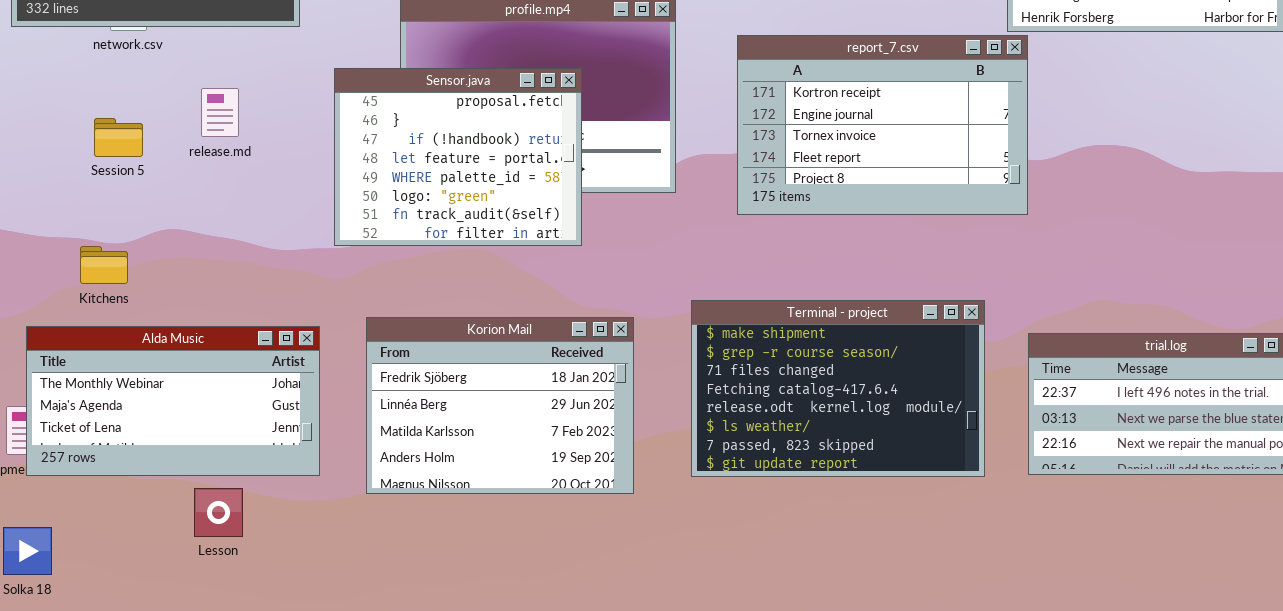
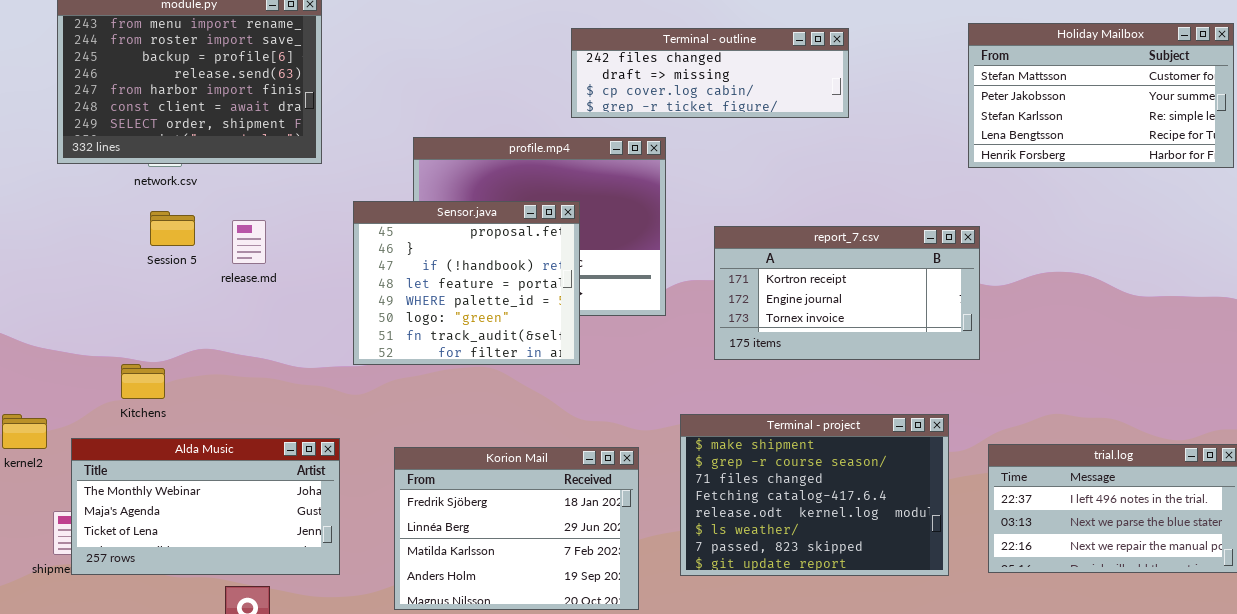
report_7.csv: [737,35,1028,215] -> [714,226,980,360], moved, resized
Session 5: [94,118,143,157] -> [150,211,195,246], moved
Korion Mail: [366,317,634,494] -> [394,447,639,610], moved

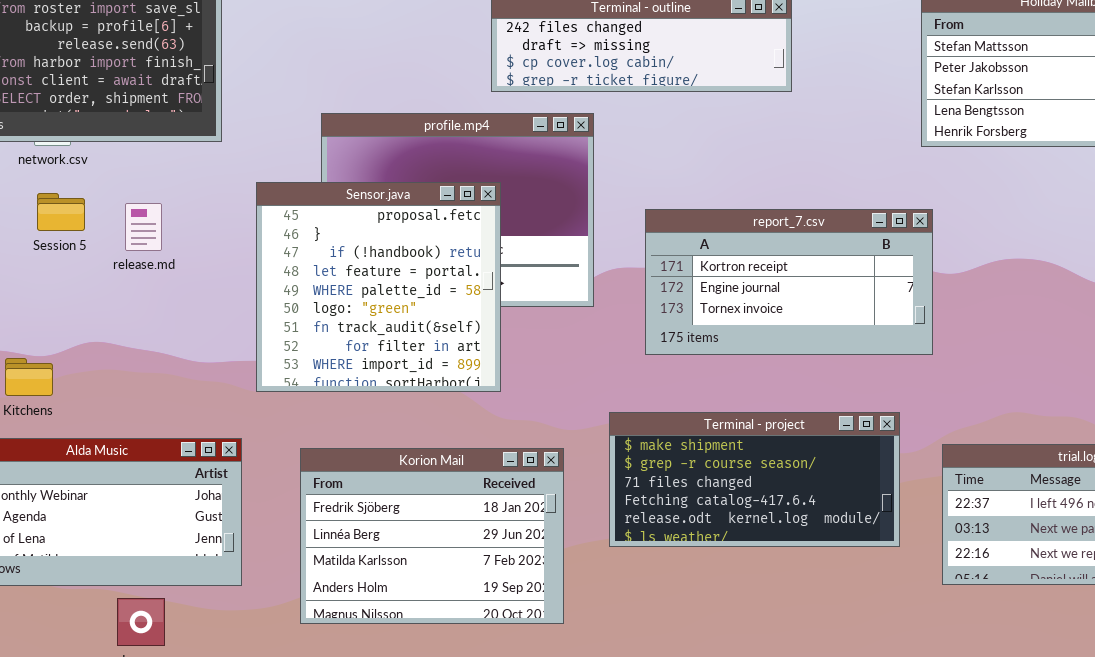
Sensor.java: [353,201,580,365] -> [256,182,501,392], resized
Terminal - project: [680,414,949,576] -> [609,412,900,547], resized

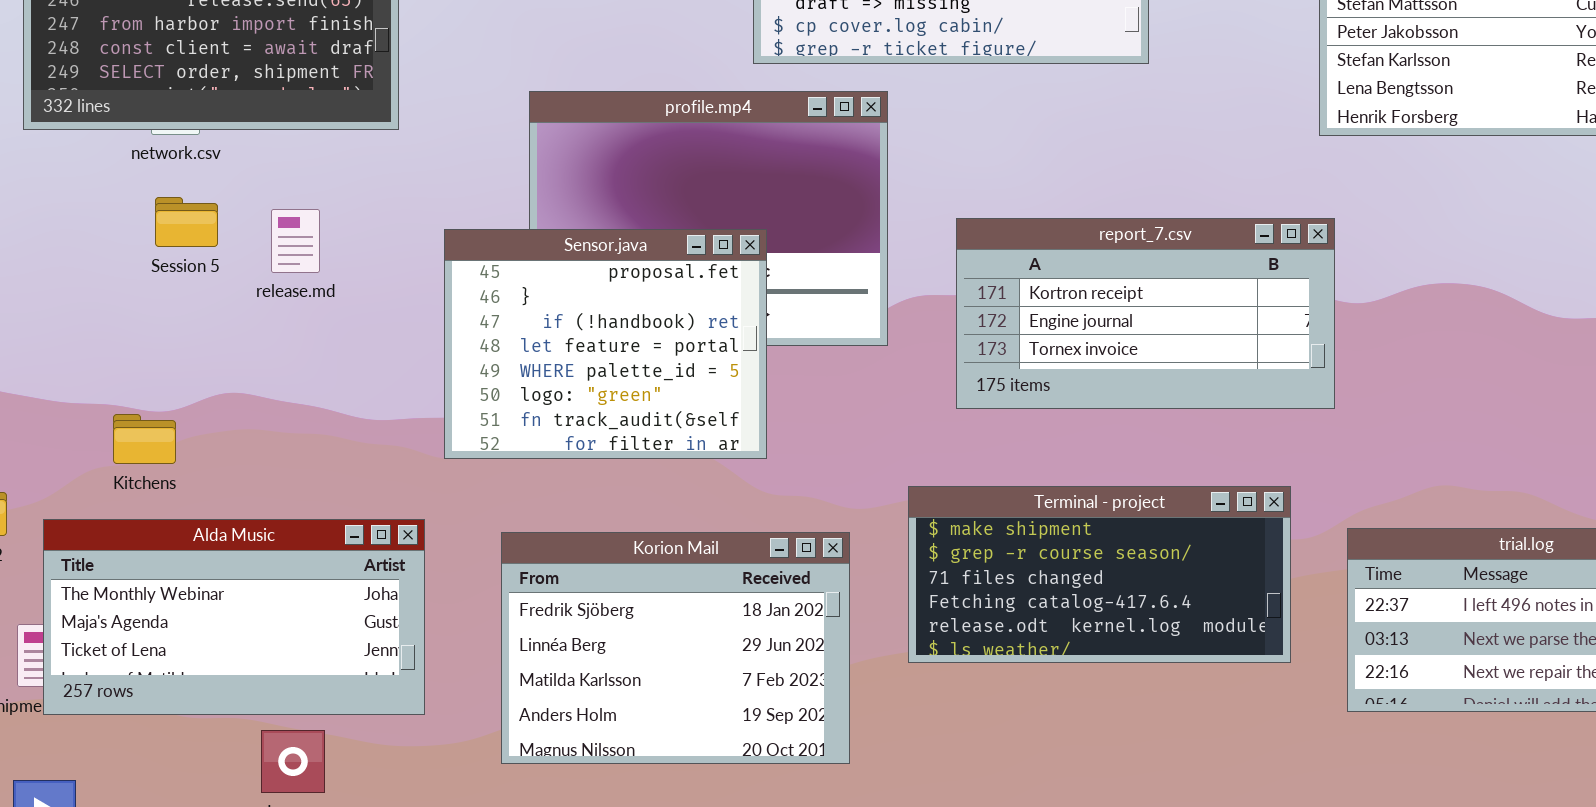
Sensor.java: [256,182,501,392] -> [444,229,767,459], resized

